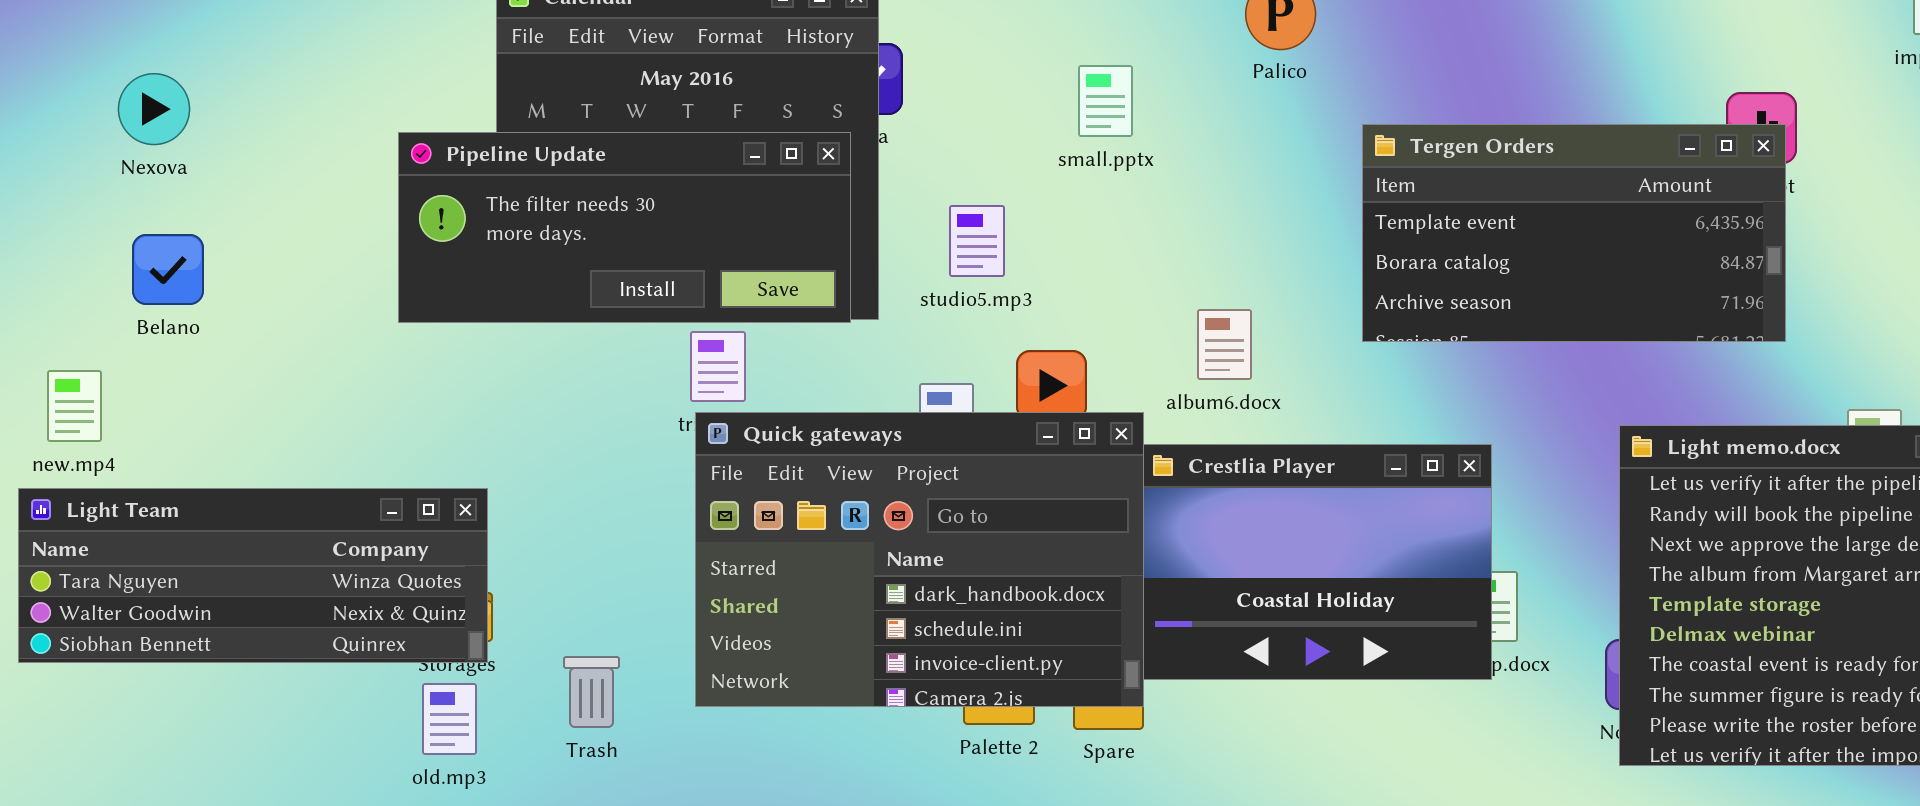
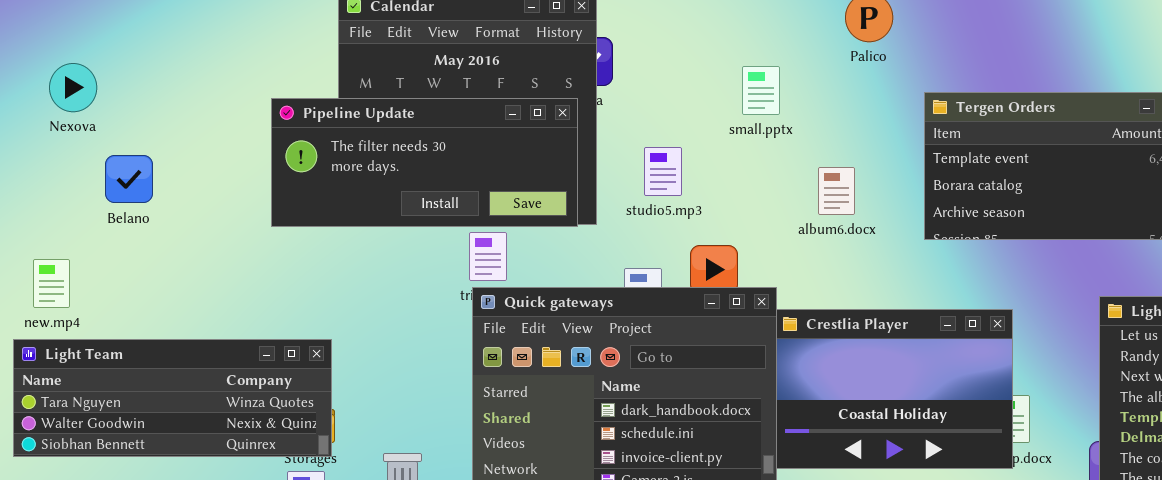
small.pptx: [1078,65,1133,137] -> [742,66,780,115], moved
Nexova: [118,73,190,145] -> [49,63,97,112], moved
Belano: [132,234,204,305] -> [105,155,153,203], moved
album6.docx: [1197,309,1252,380] -> [818,167,855,215], moved

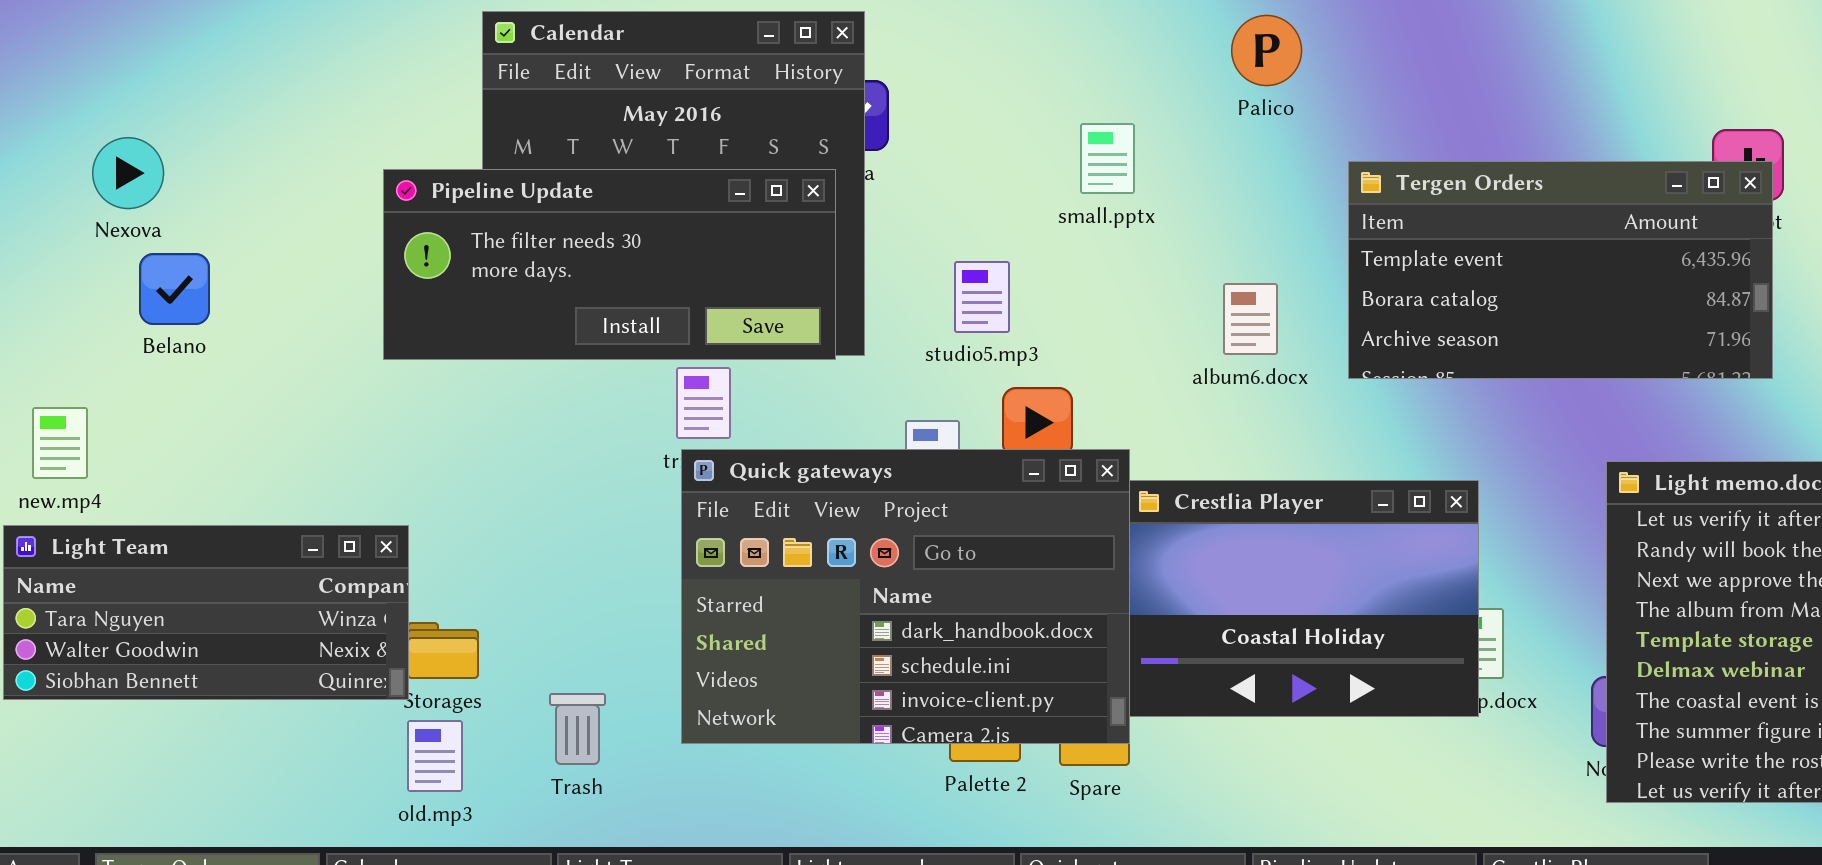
Nexova: [49,63,97,112] -> [92,137,164,209], moved
studio5.mp3: [644,147,682,196] -> [954,261,1010,333], moved
album6.docx: [818,167,855,215] -> [1223,283,1278,355], moved
Light Team: [13,339,332,457] -> [3,525,409,700], resized

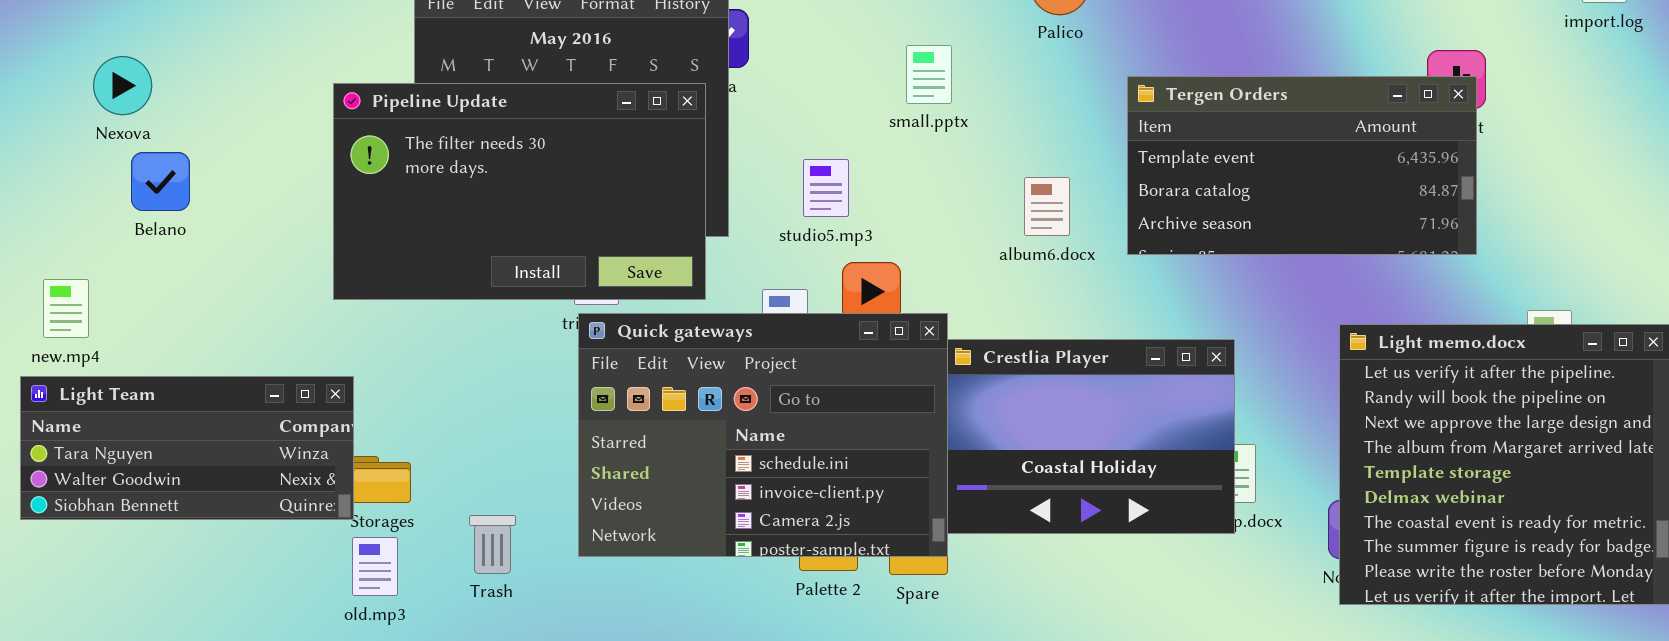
Pipeline Update: [383,169,836,360] -> [333,83,706,300], resized
Quick gateways: [681,449,1130,744] -> [578,313,948,557], scrolled down 1 row

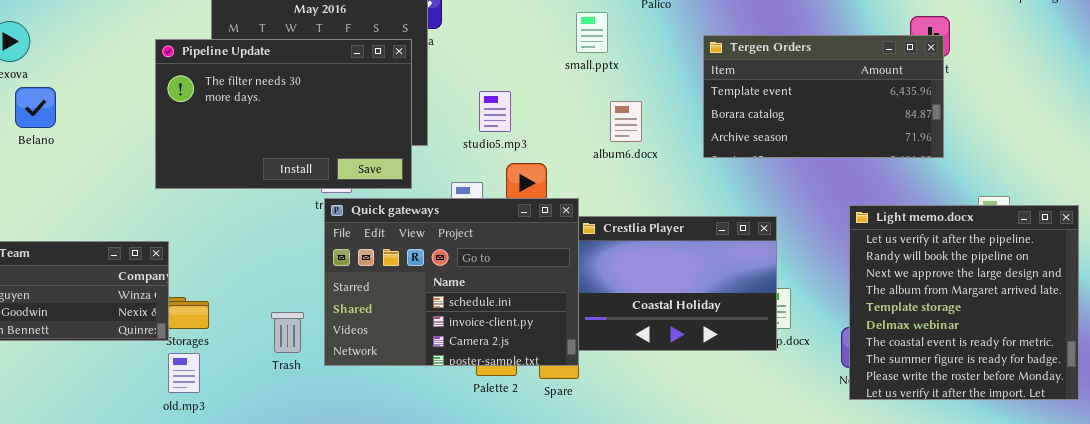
small.pptx: [906,45,952,104] -> [576,12,608,53], moved
album6.docx: [1024,177,1070,236] -> [610,101,642,142], moved
Trash: [469,515,516,574] -> [271,312,304,353], moved

